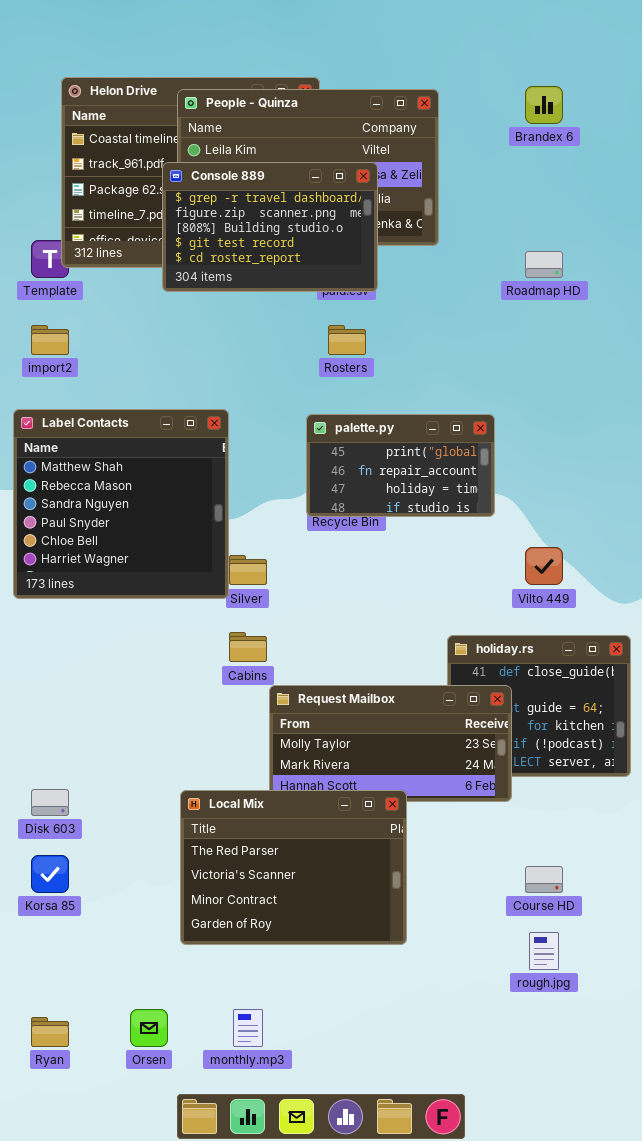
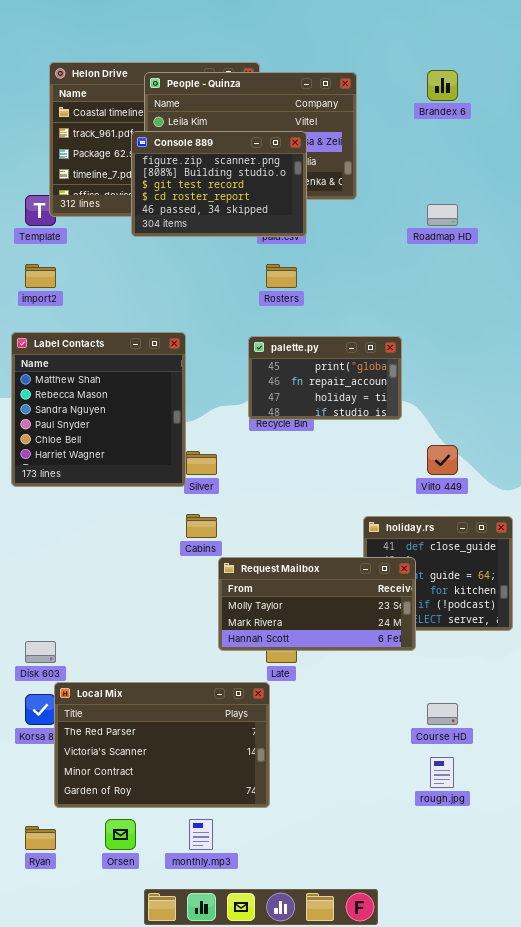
Console 889: [162,162,378,292] -> [131,131,307,237], scrolled down 1 row
Local Mix: [180,790,407,945] -> [54,682,270,808], moved, resized

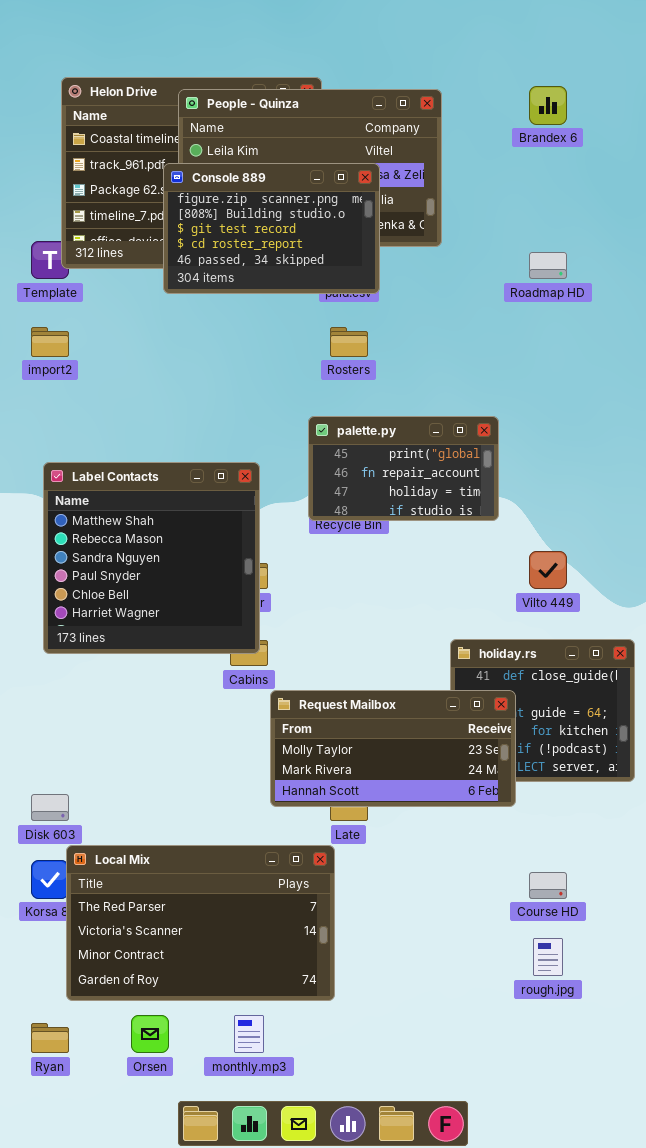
Label Contacts: [11,332,186,487] -> [43,462,260,654], moved

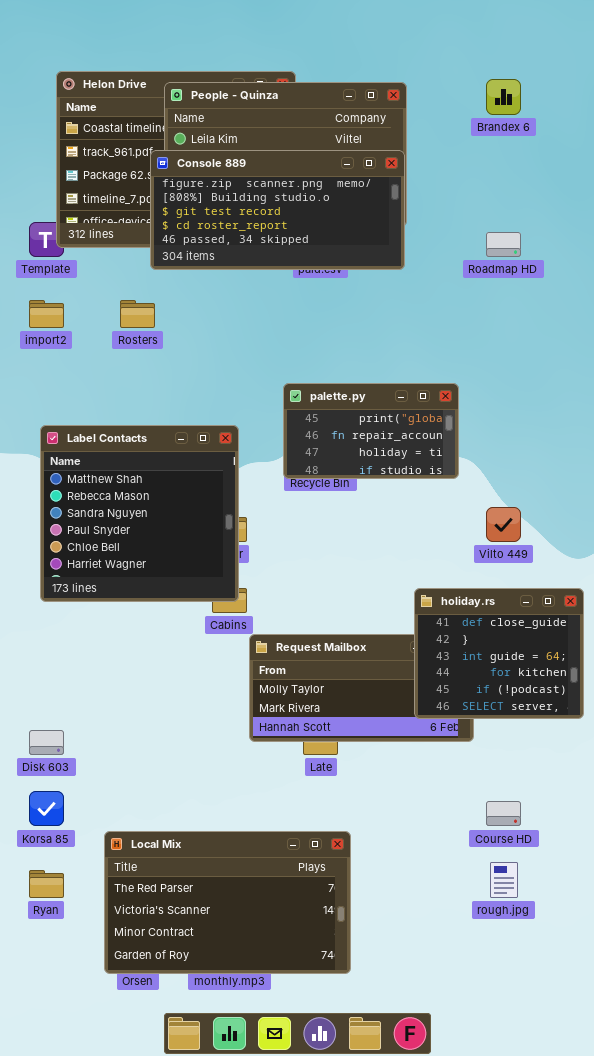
Console 889: [163,163,380,294] -> [150,150,405,270], resized
Rosters: [330,327,368,357] -> [120,300,155,328], moved
holiday.rs: [450,639,635,782] -> [414,588,584,719], raised
Local Mix: [66,845,335,1001] -> [104,831,351,974], moved
Ryan: [31,1023,69,1053] -> [29,870,64,898], moved

